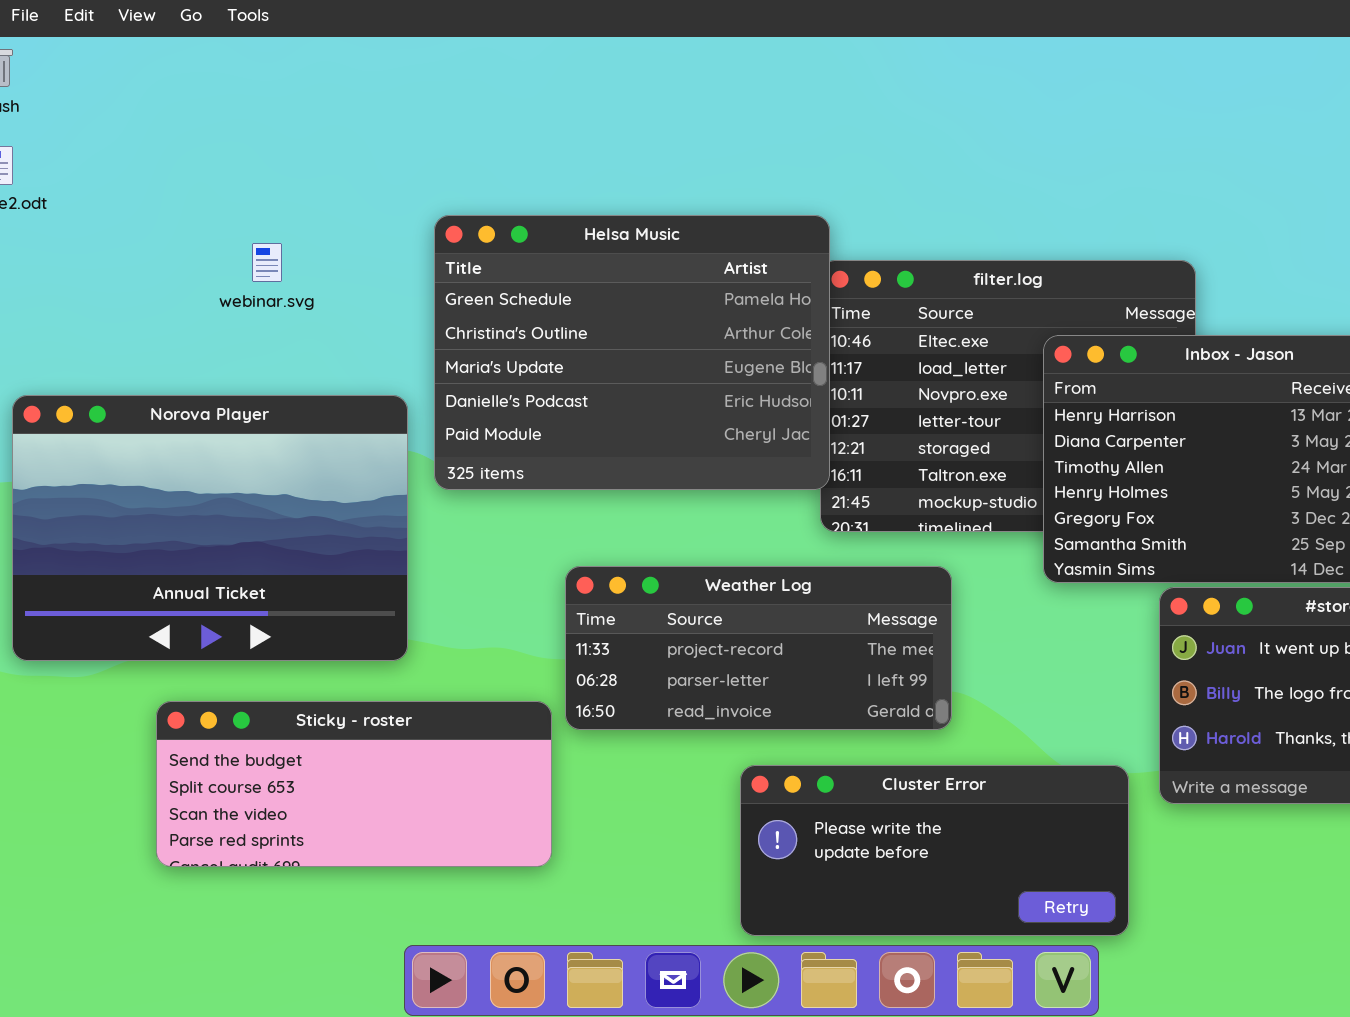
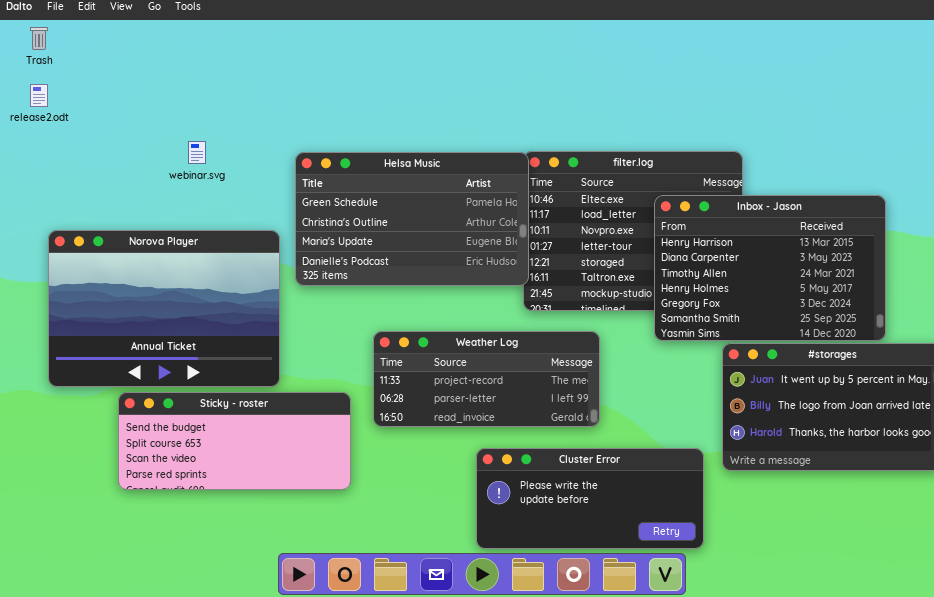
Helsa Music: [434,215,830,490] -> [295,152,529,286], resized
Sticky - roster: [156,701,552,867] -> [118,392,351,490], moved

